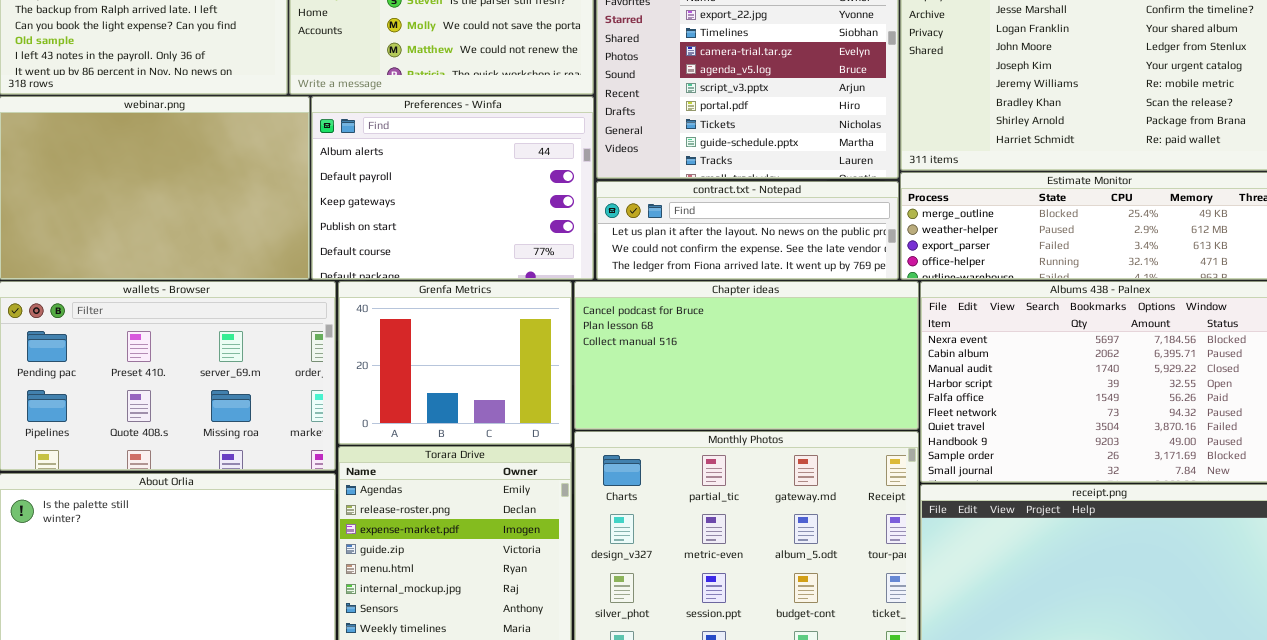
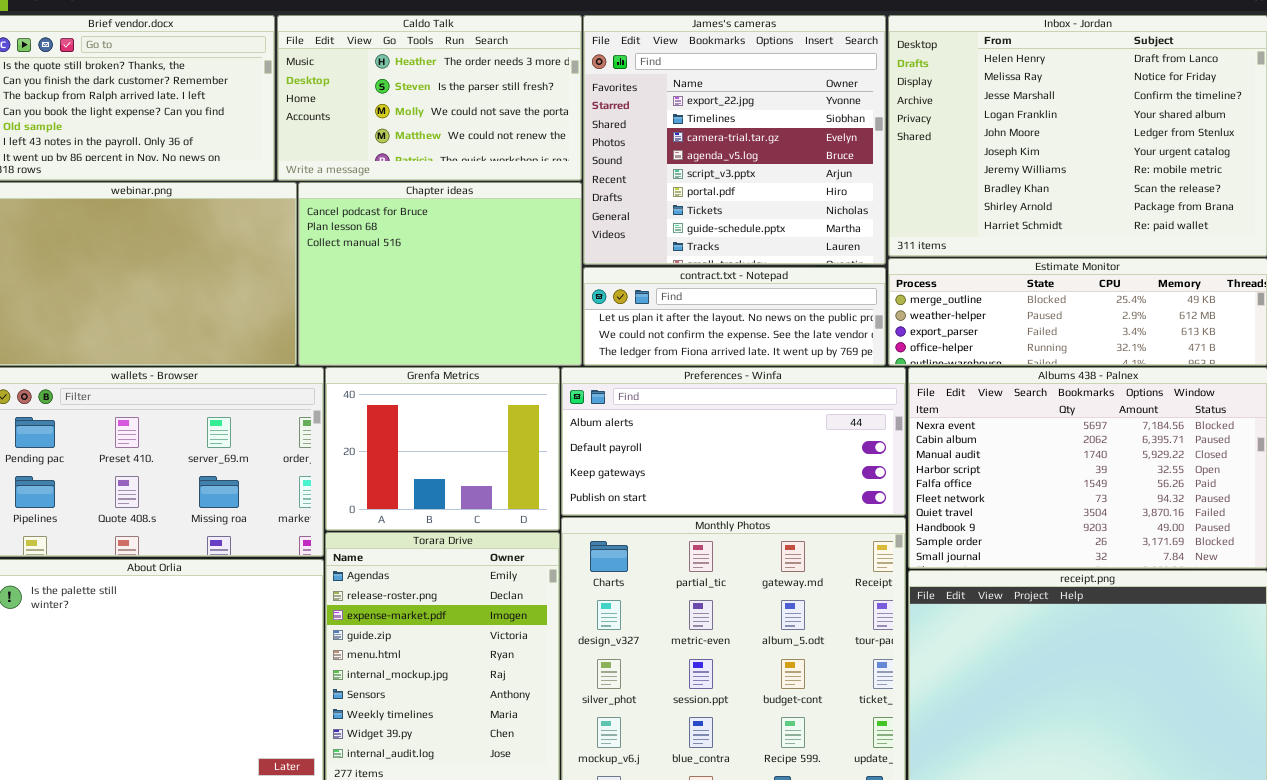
Preferences - Winfa: [311,96,594,280] -> [561,367,906,516], moved, resized
Chapter ideas: [574,281,919,430] -> [298,182,582,366], moved, resized

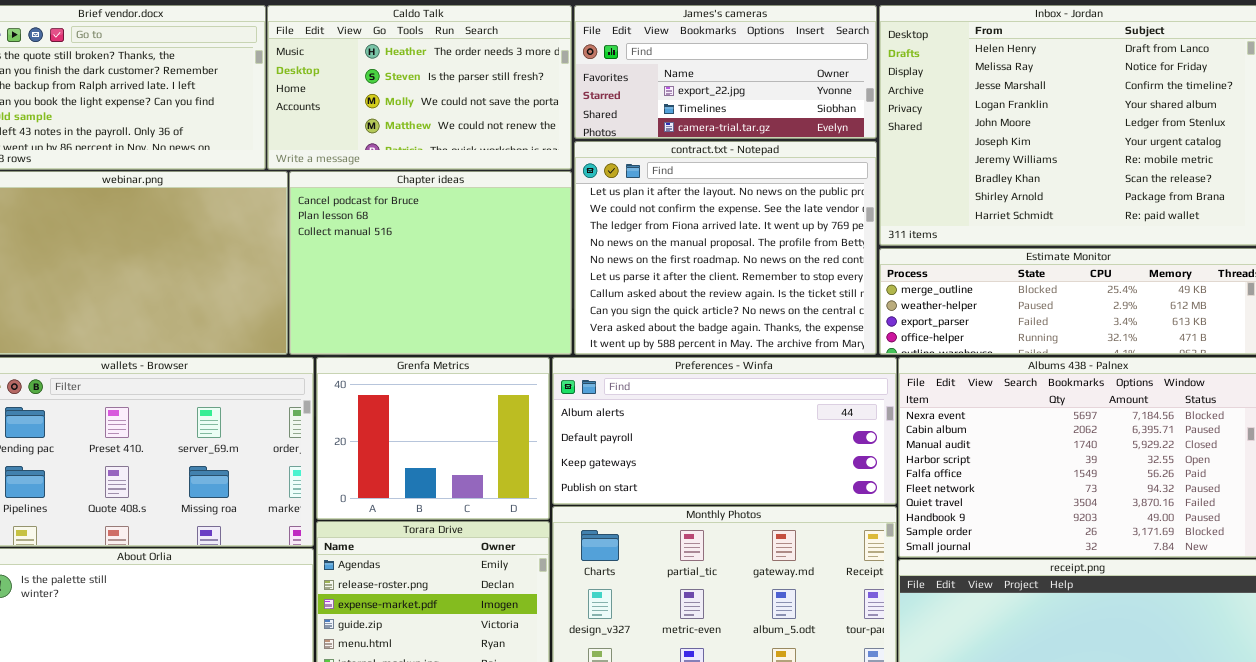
James's cameras: [583,15,886,265] -> [574,5,877,139], resized
contract.txt - Notepad: [583,267,886,366] -> [574,141,877,355], resized

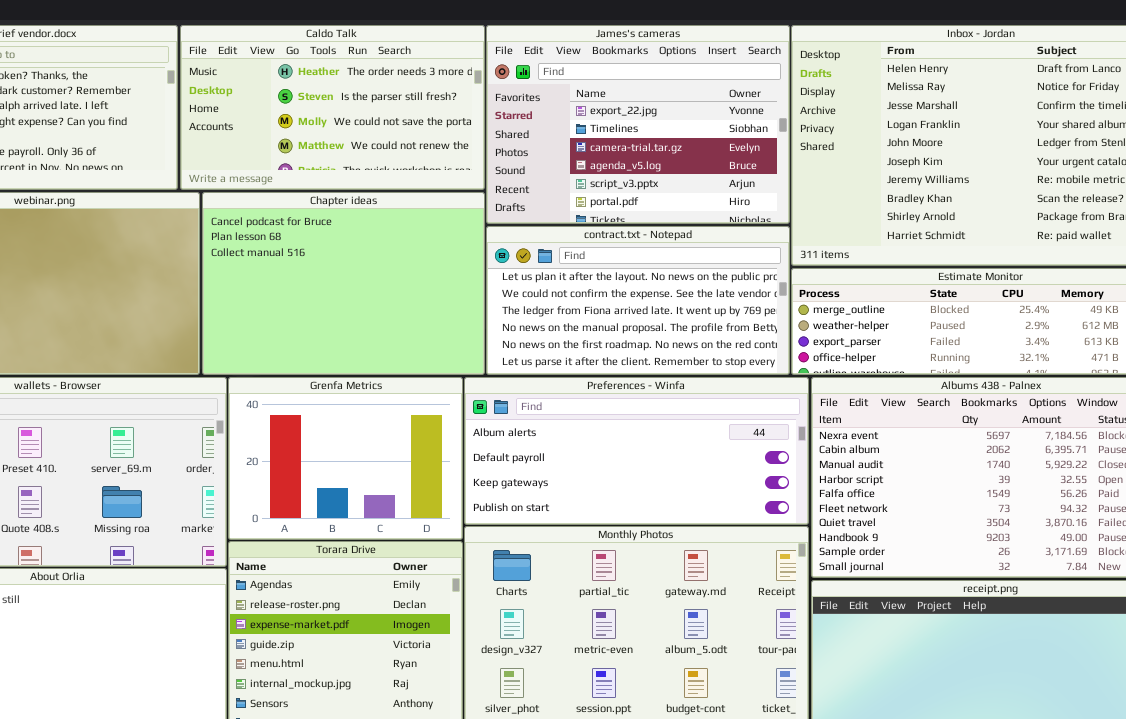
James's cameras: [574,5,877,139] -> [486,25,790,224], resized
contract.txt - Notepad: [574,141,877,355] -> [486,226,790,375], resized

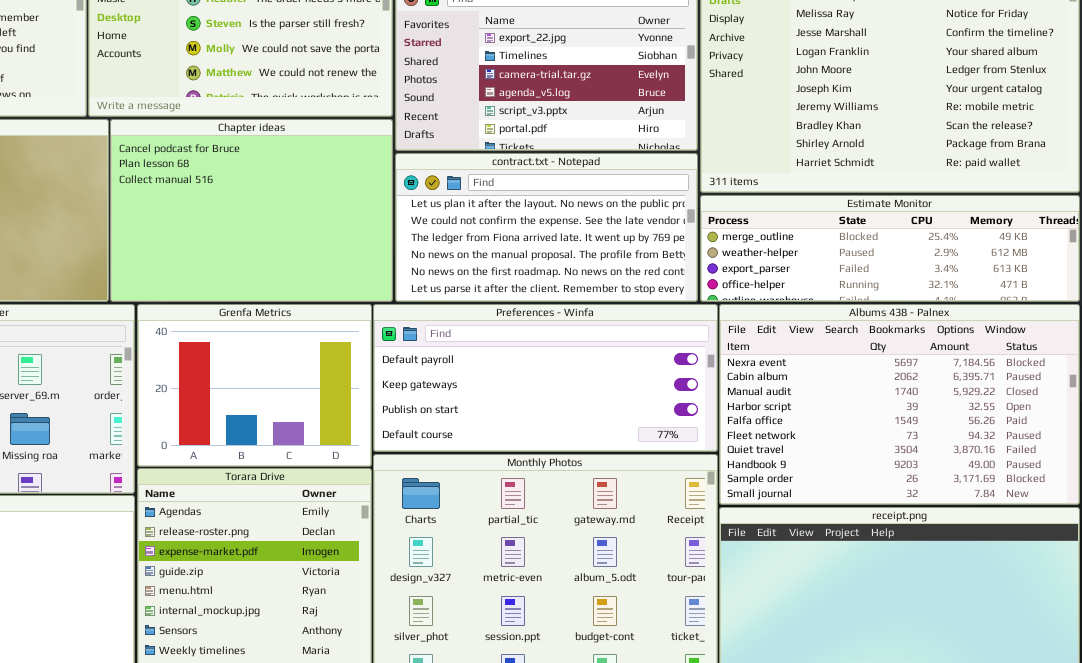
Preferences - Winfa: [464,377,809,525] -> [373,304,718,452], scrolled down 1 row

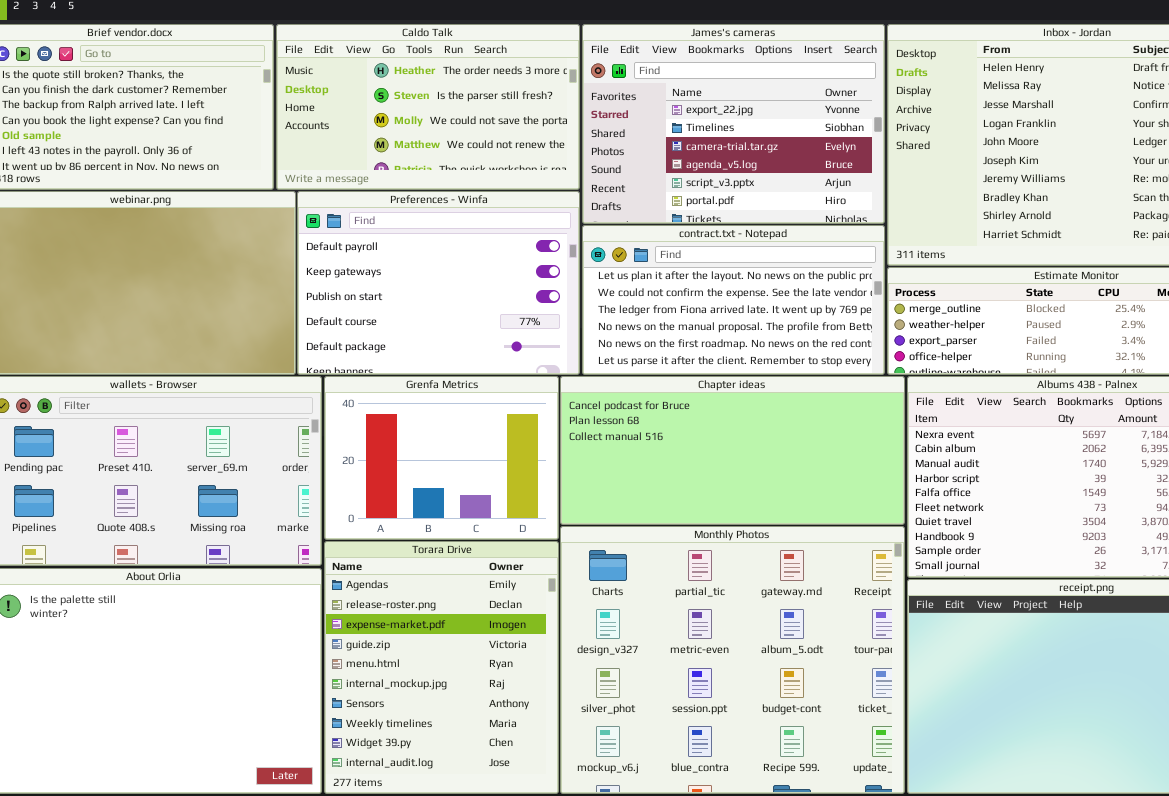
Chapter ideas: [110,119,393,302] -> [560,376,905,525], moved, resized
Preferences - Winfa: [373,304,718,452] -> [297,191,580,375], moved, resized

